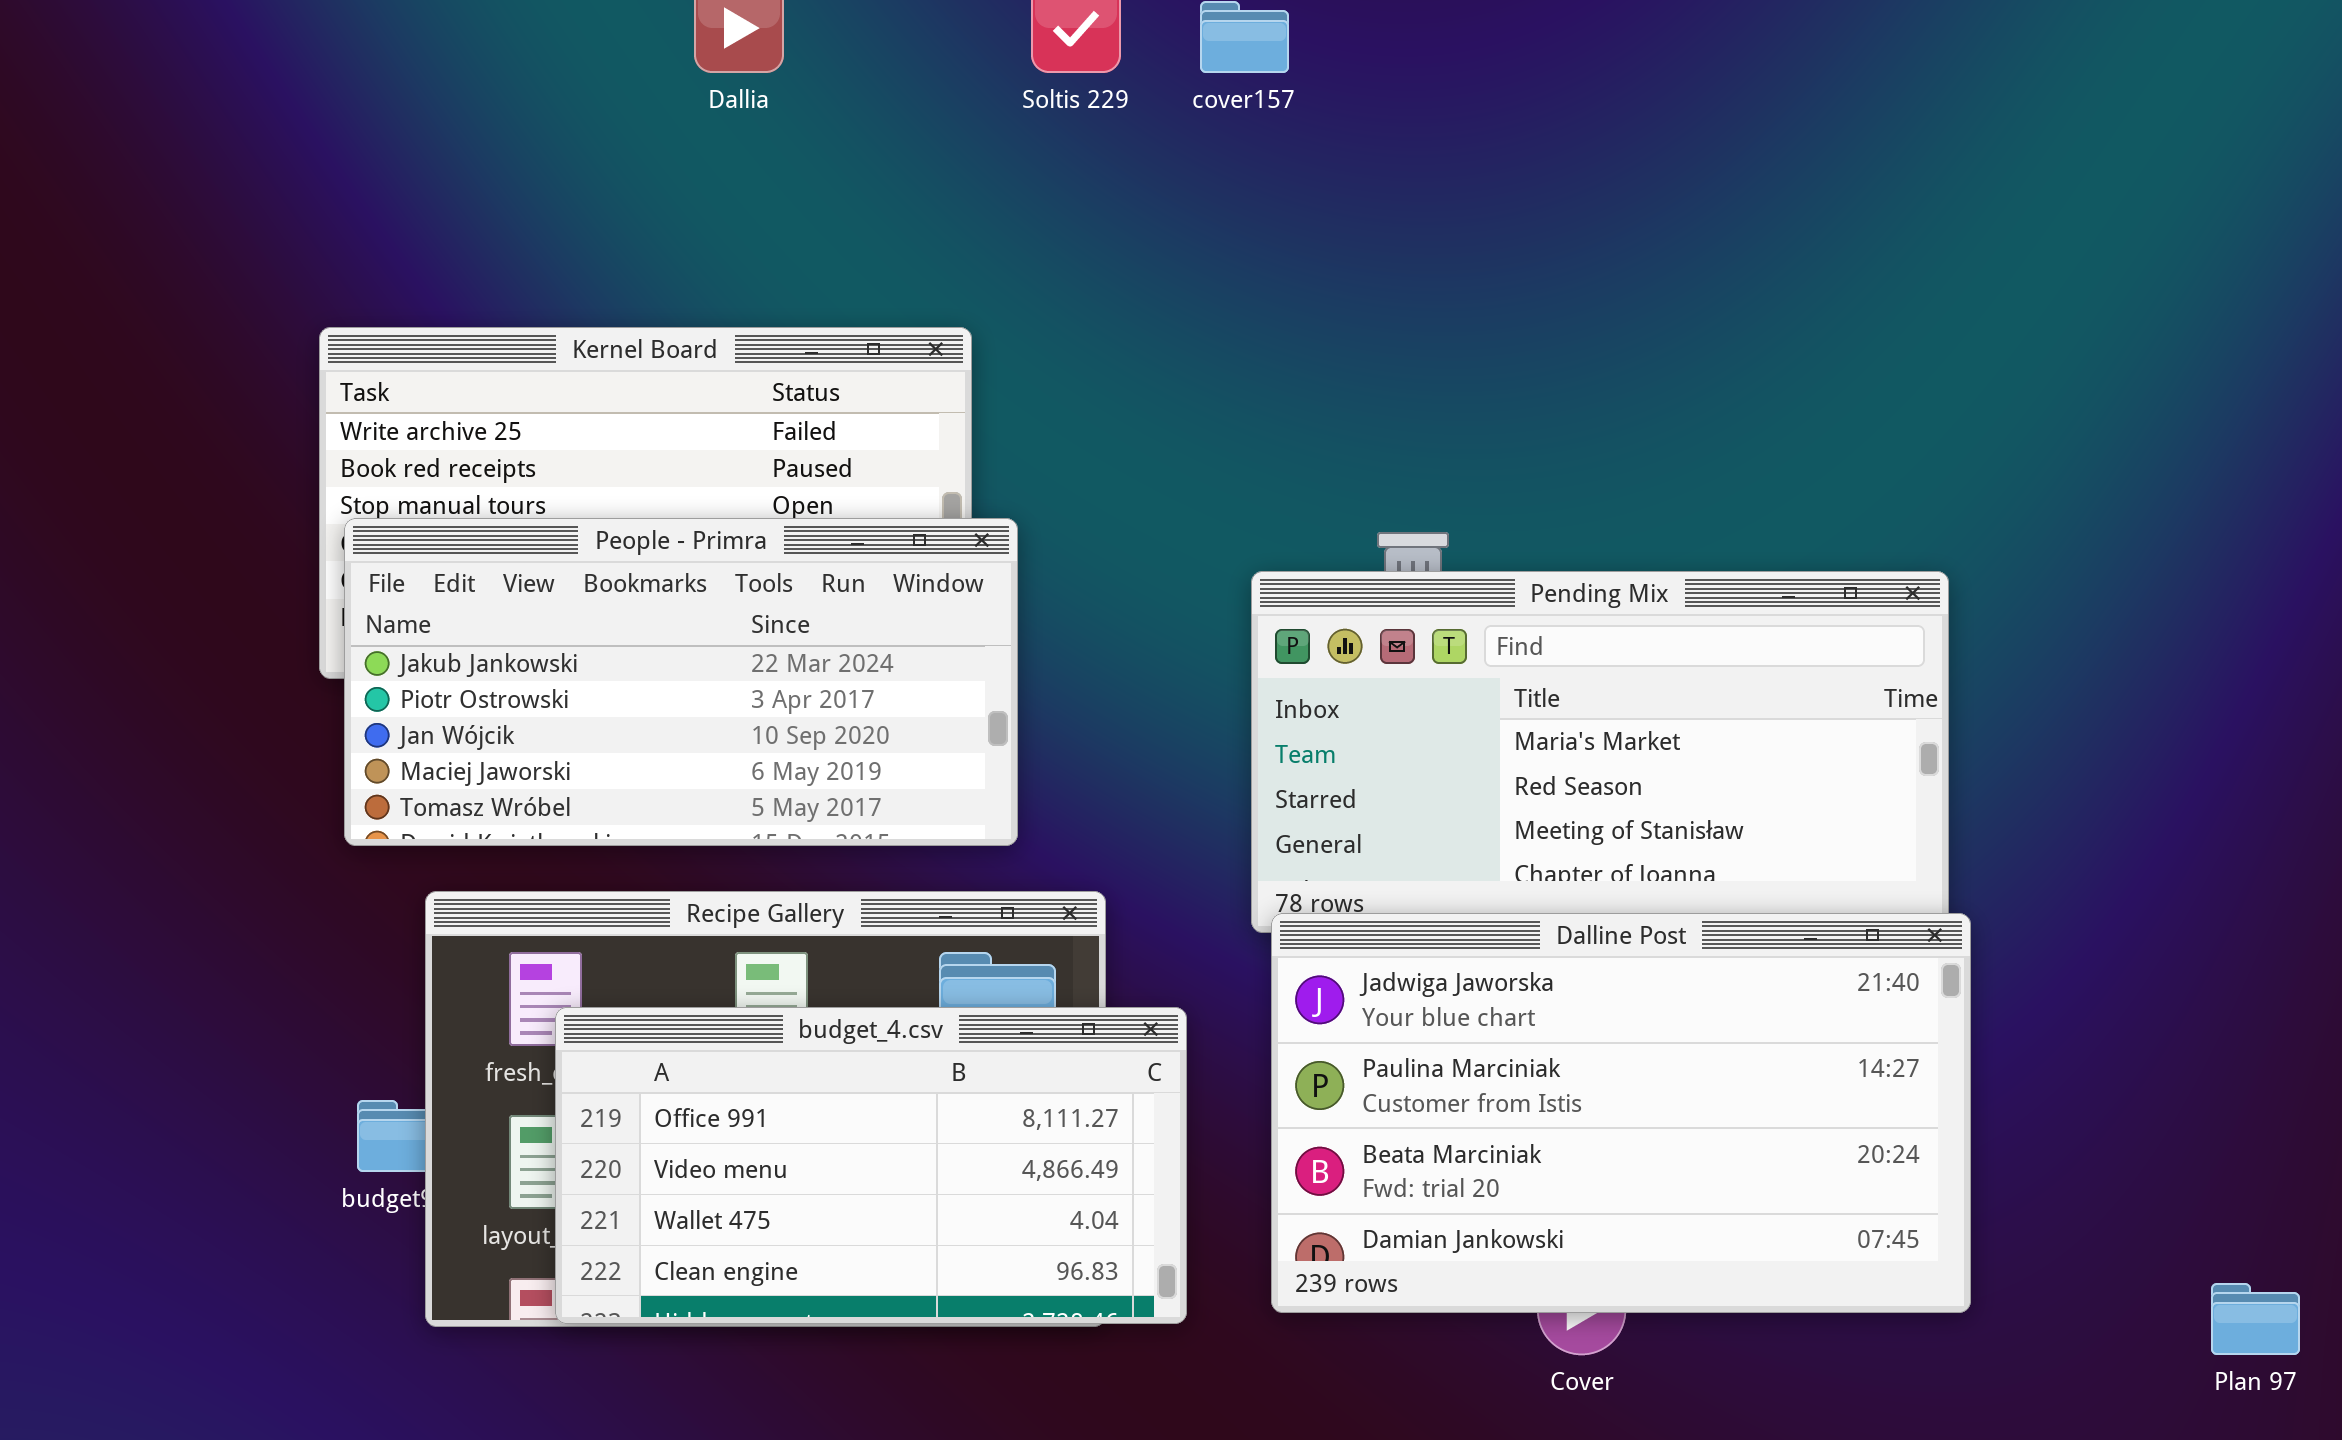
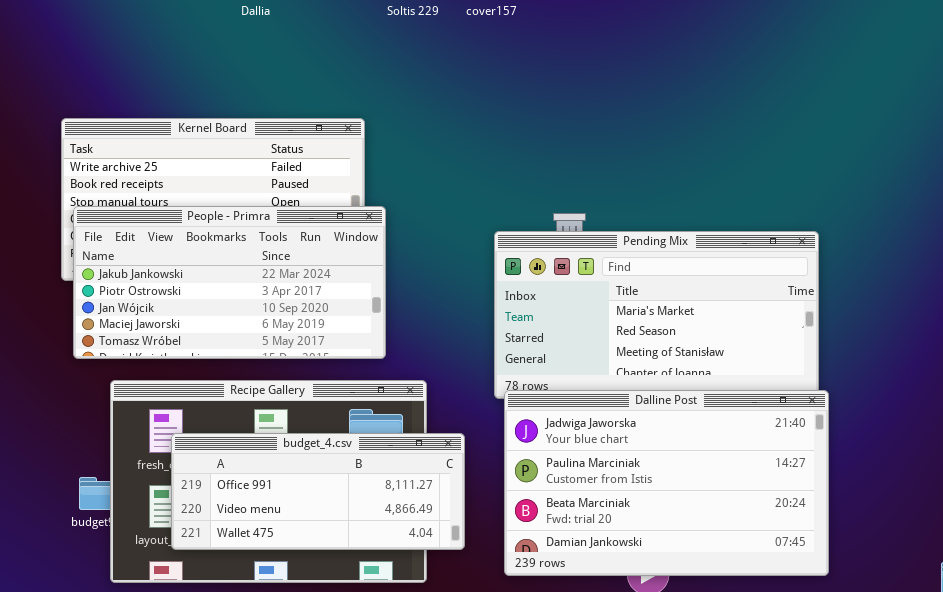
budget_4.csv: [555,1007,1187,1324] -> [171,433,465,550], resized

